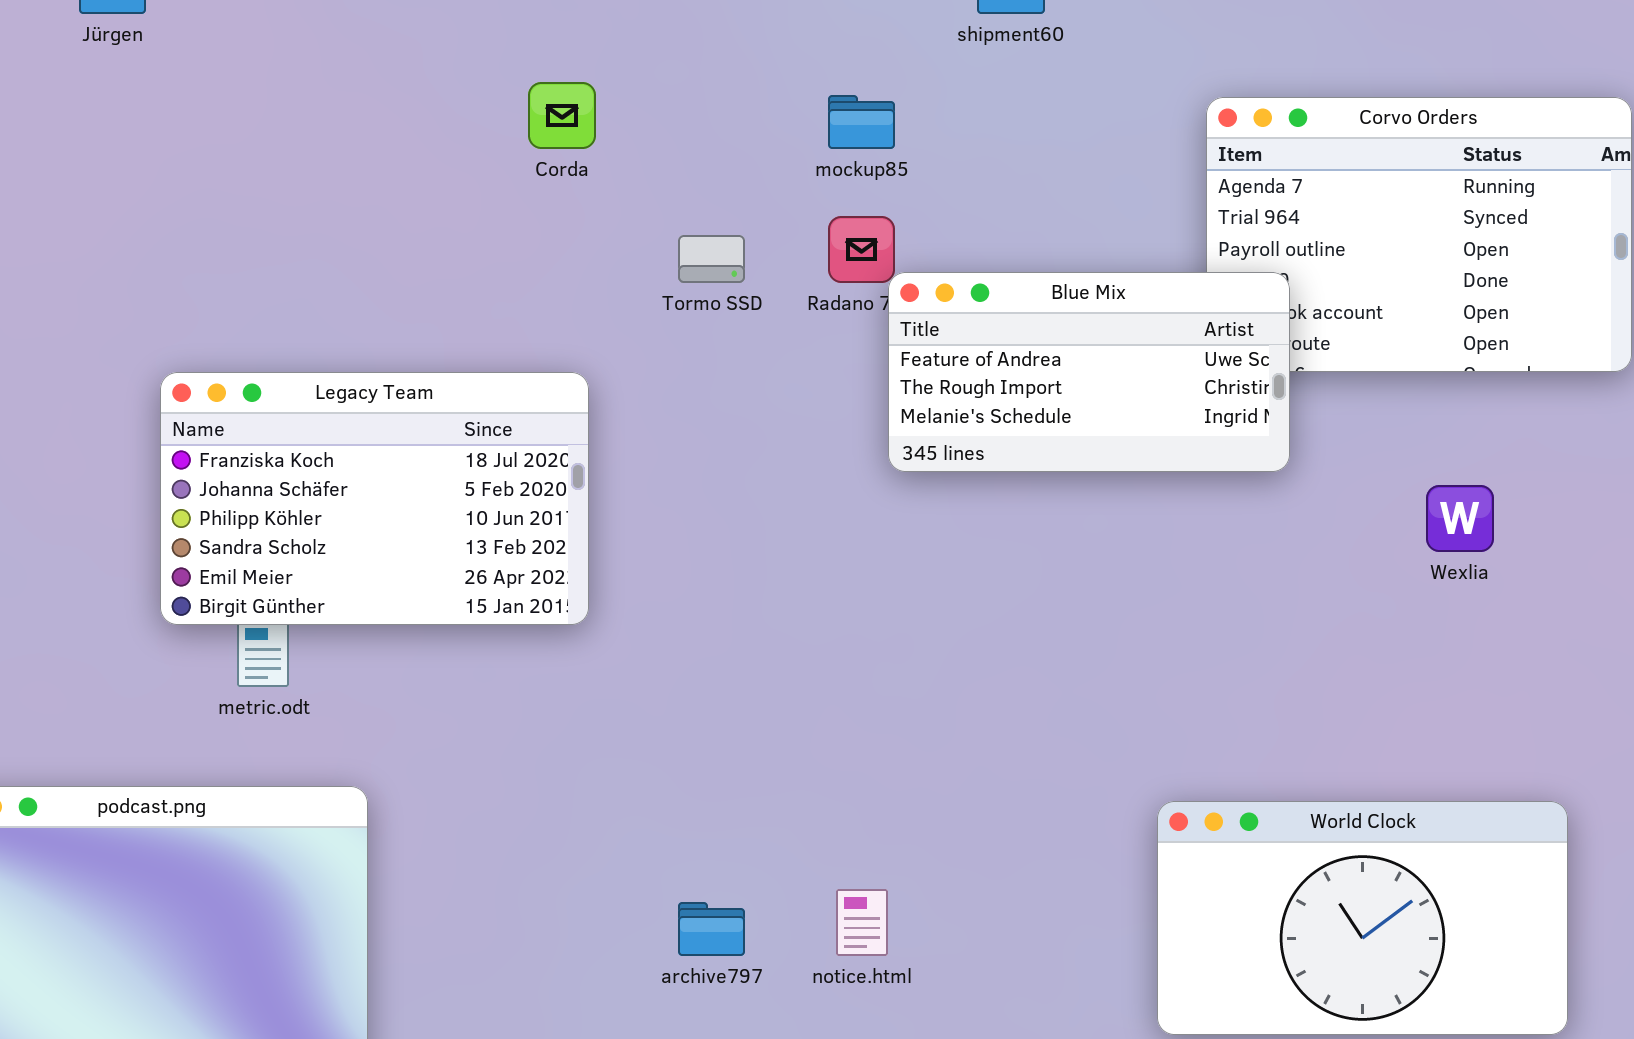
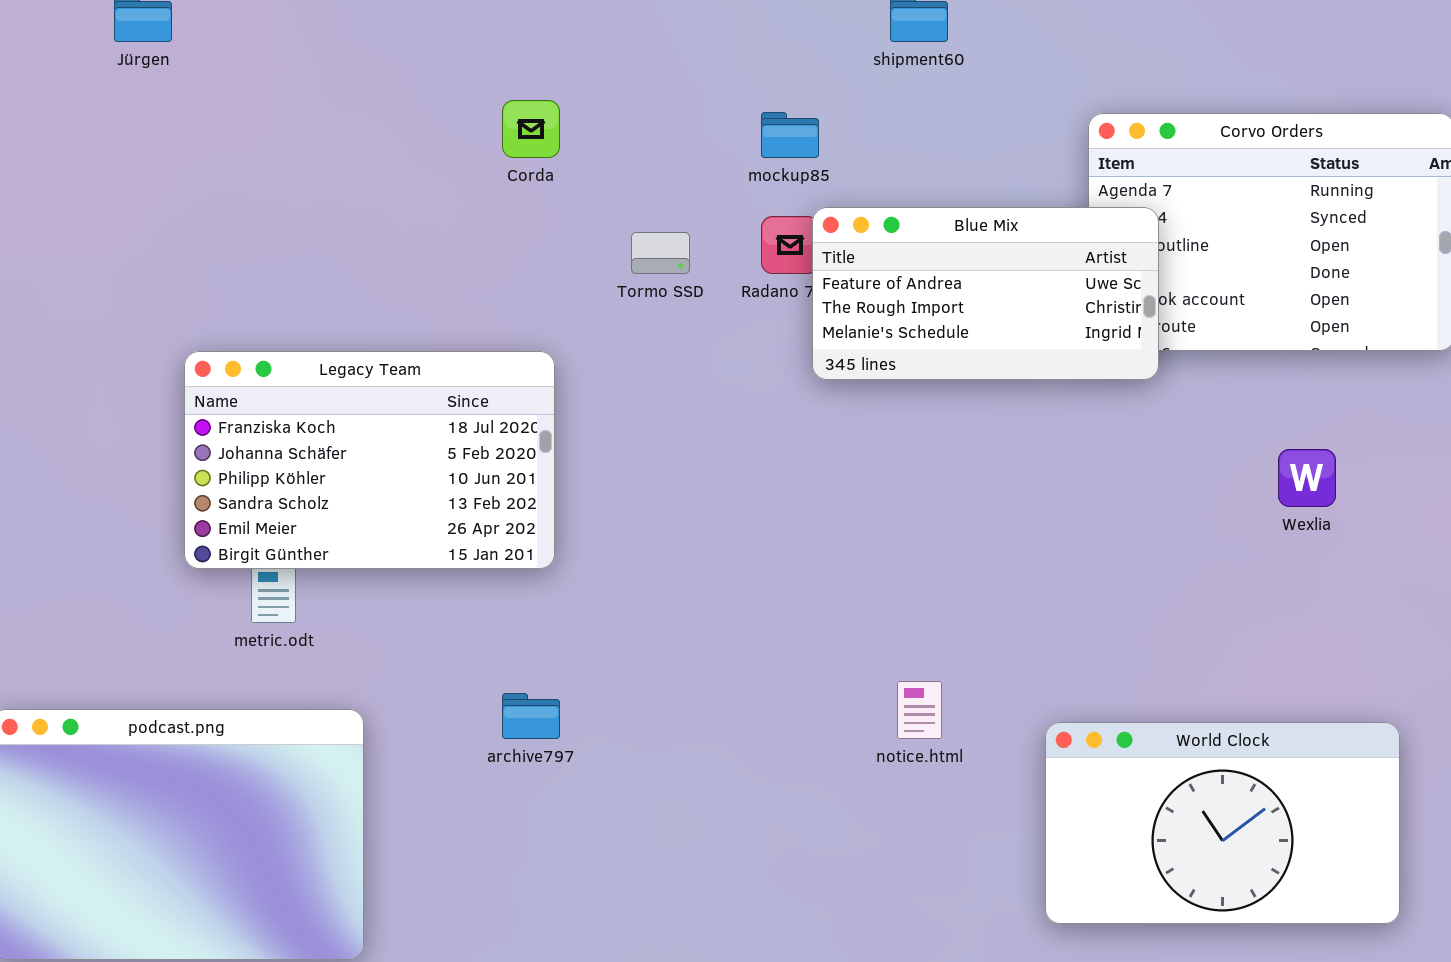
Blue Mix: [888,272,1290,472] -> [812,207,1159,380], moved
notice.html: [836,889,888,956] -> [897,681,942,739], moved
archive797: [678,902,745,956] -> [502,693,560,739], moved

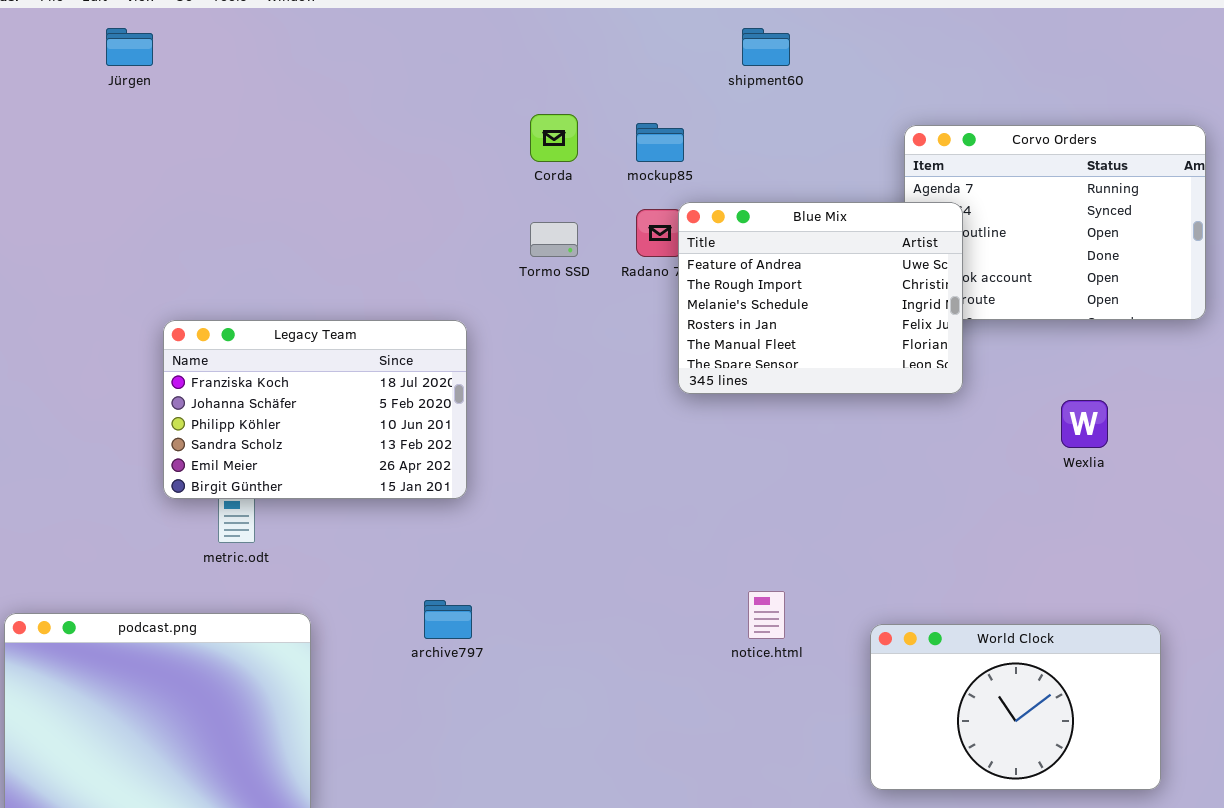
Corda: [502,100,560,158] -> [530,114,578,162], moved
Blue Mix: [812,207,1159,380] -> [678,202,963,394], resized

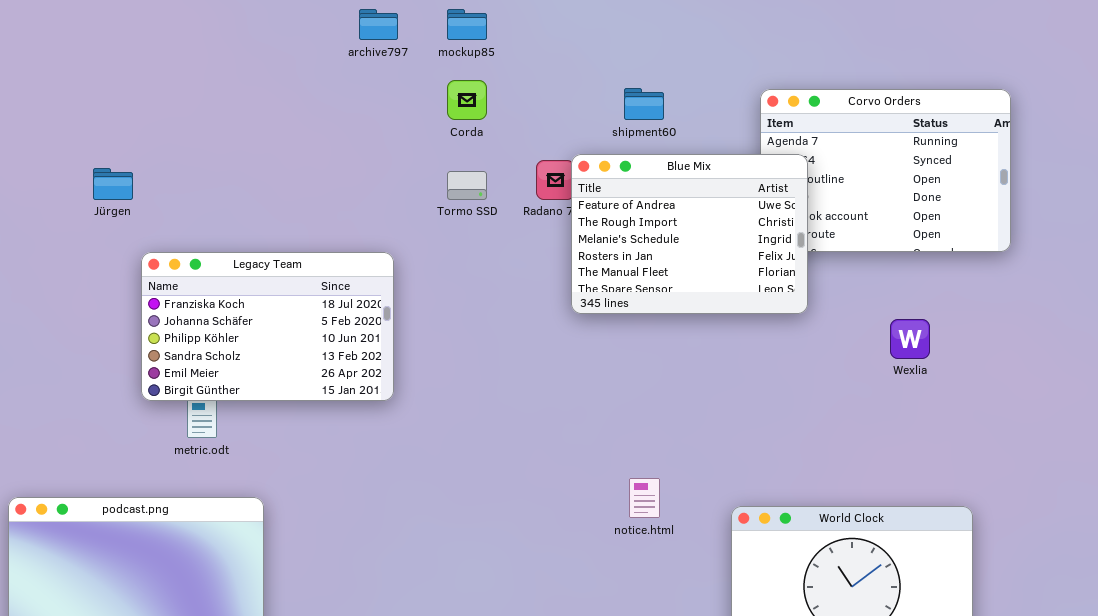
Jürgen: [106,28,153,66] -> [93,168,133,200], moved
shipment60: [742,28,790,66] -> [624,88,664,120], moved
mockup85: [636,123,684,162] -> [447,9,487,40], moved
archive797: [424,600,472,639] -> [359,9,398,40], moved

